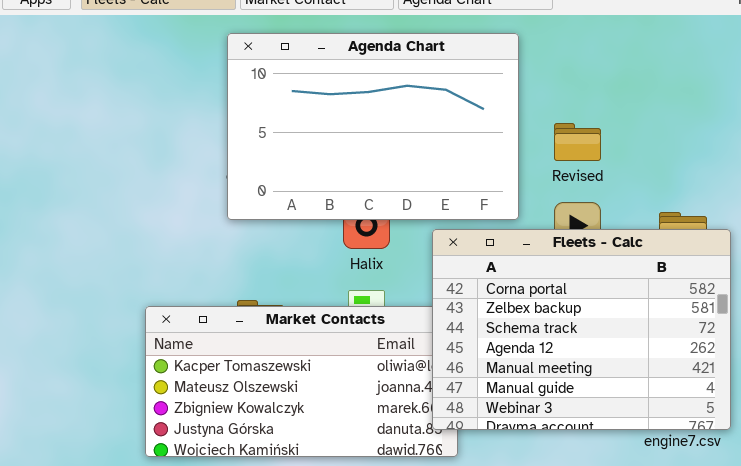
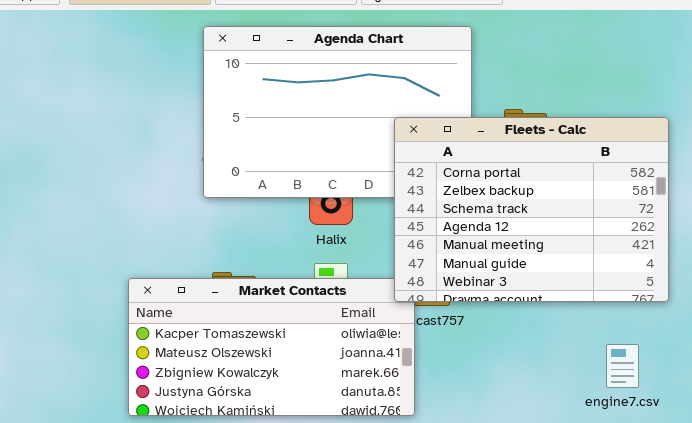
Fleets - Calc: [432,229,731,430] -> [394,117,669,302], moved

